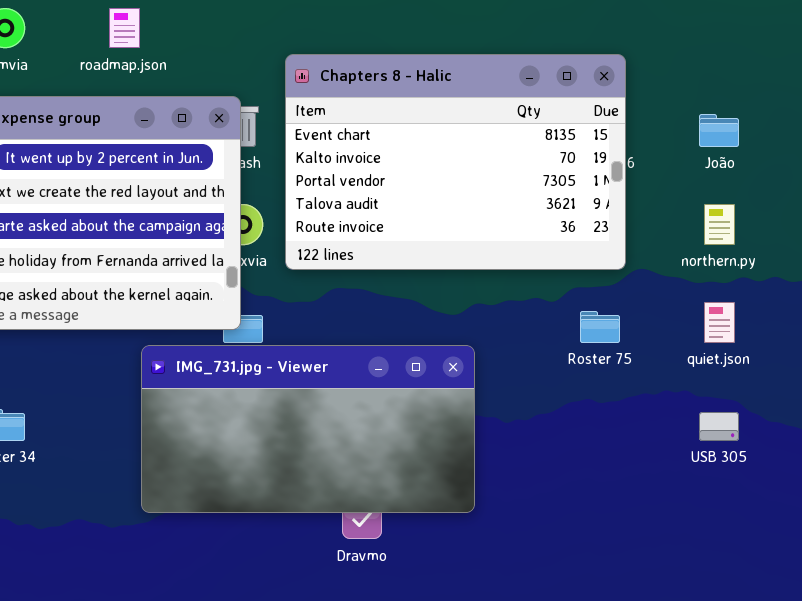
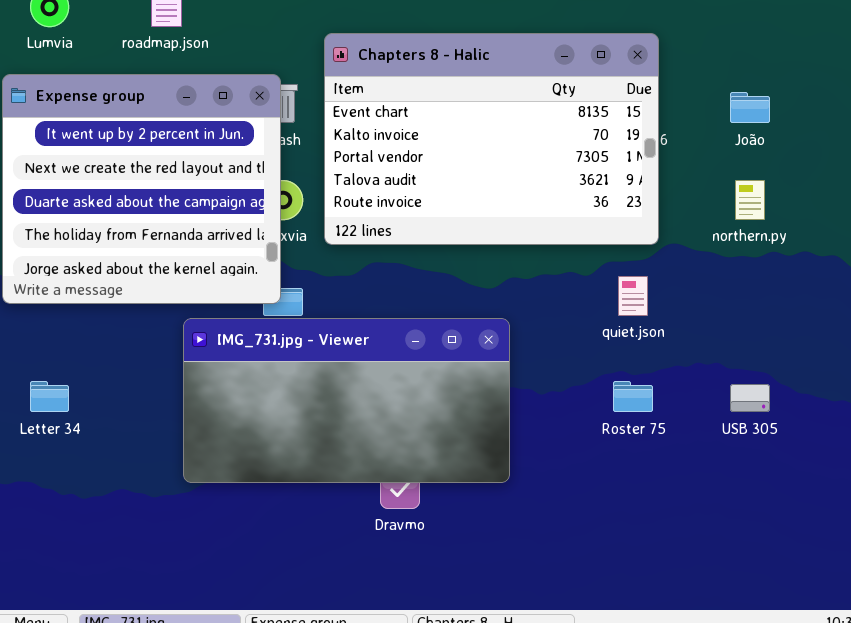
quiet.json: [704,302,735,343] -> [618,276,648,316], moved
Roster 75: [580,311,620,343] -> [613,381,653,412], moved

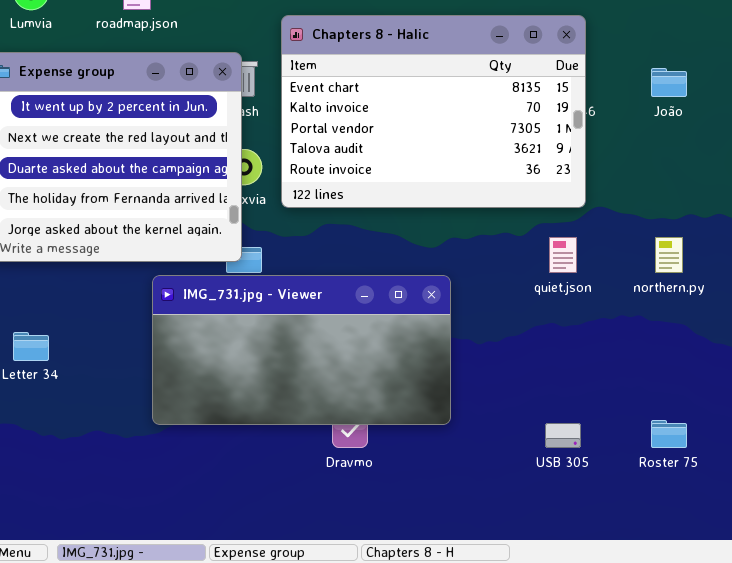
northern.py: [735,180,765,220] -> [655,237,683,273], moved
Roster 75: [613,381,653,412] -> [651,420,687,448], moved
USB 305: [730,384,770,412] -> [545,423,581,448], moved

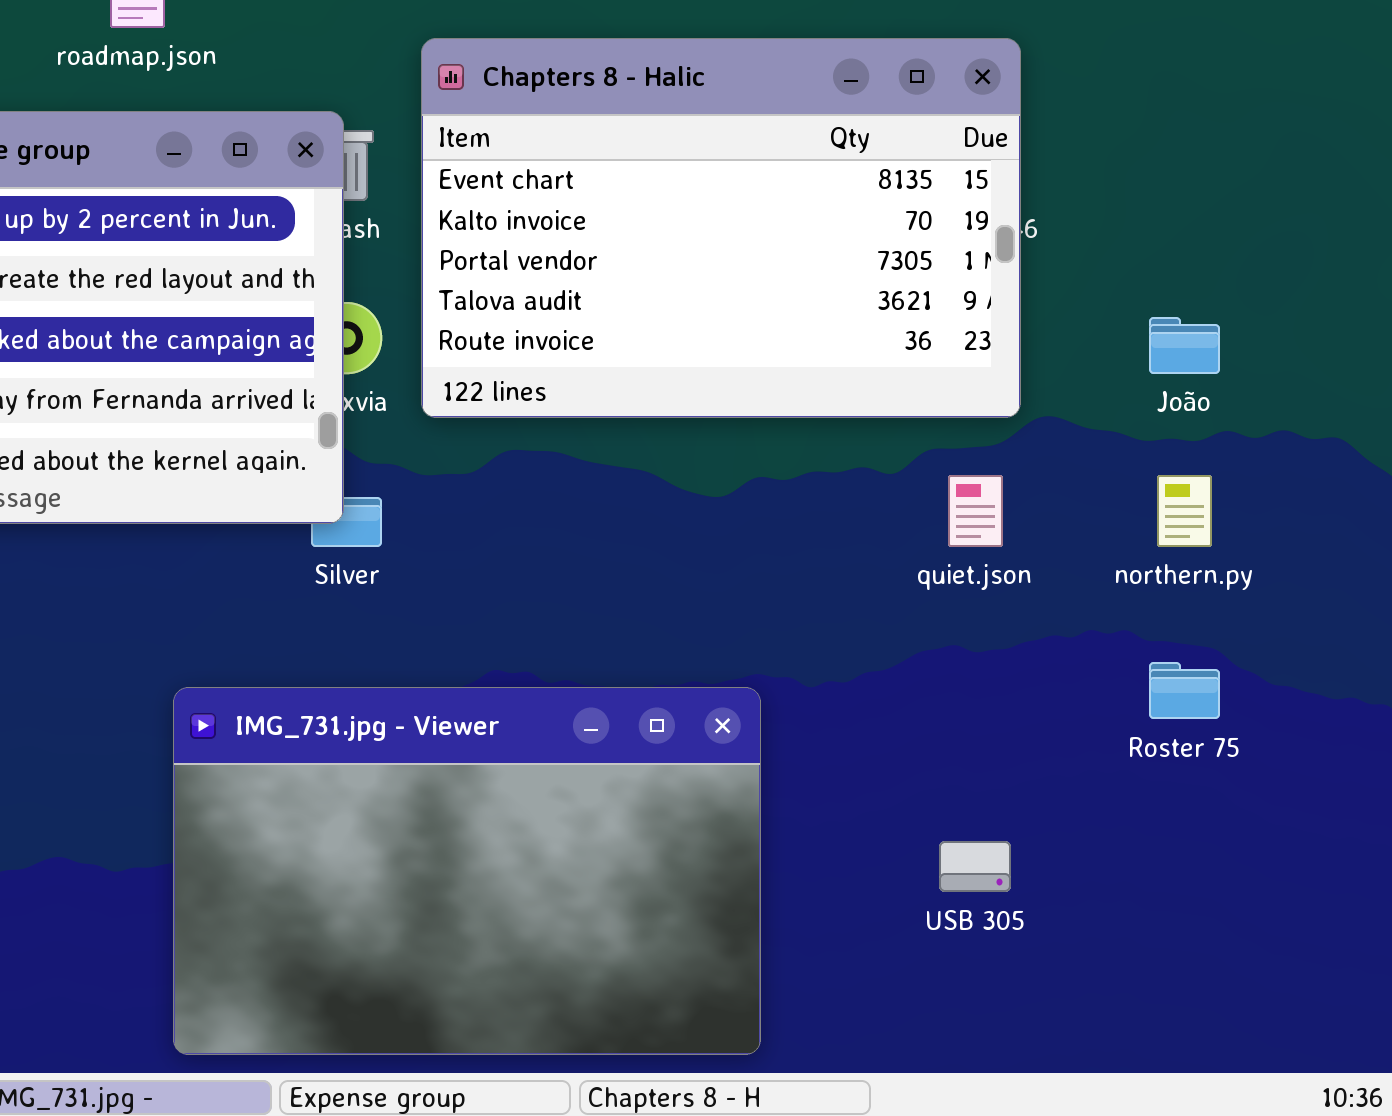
João: [651,68,687,97] -> [1149,317,1220,374], moved
IMG_731.jpg - Viewer: [152,275,451,425] -> [173,687,761,1055], moved, resized
Roster 75: [651,420,687,448] -> [1149,662,1220,719], moved

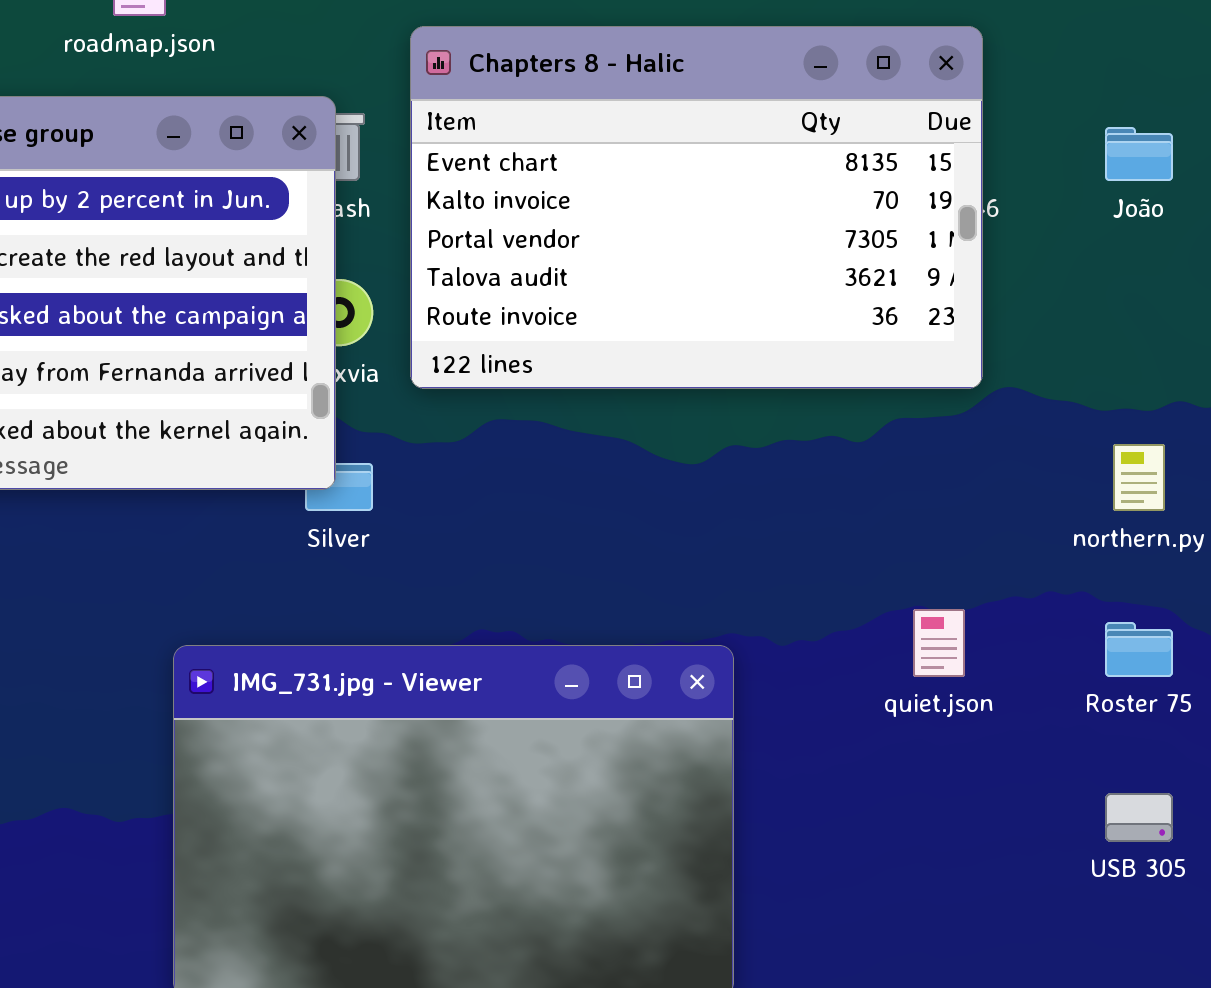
João: [1149,317,1220,374] -> [1105,127,1173,181], moved
quiet.json: [948,475,1003,547] -> [913,609,965,677], moved
USB 305: [939,841,1011,892] -> [1105,793,1173,842], moved

